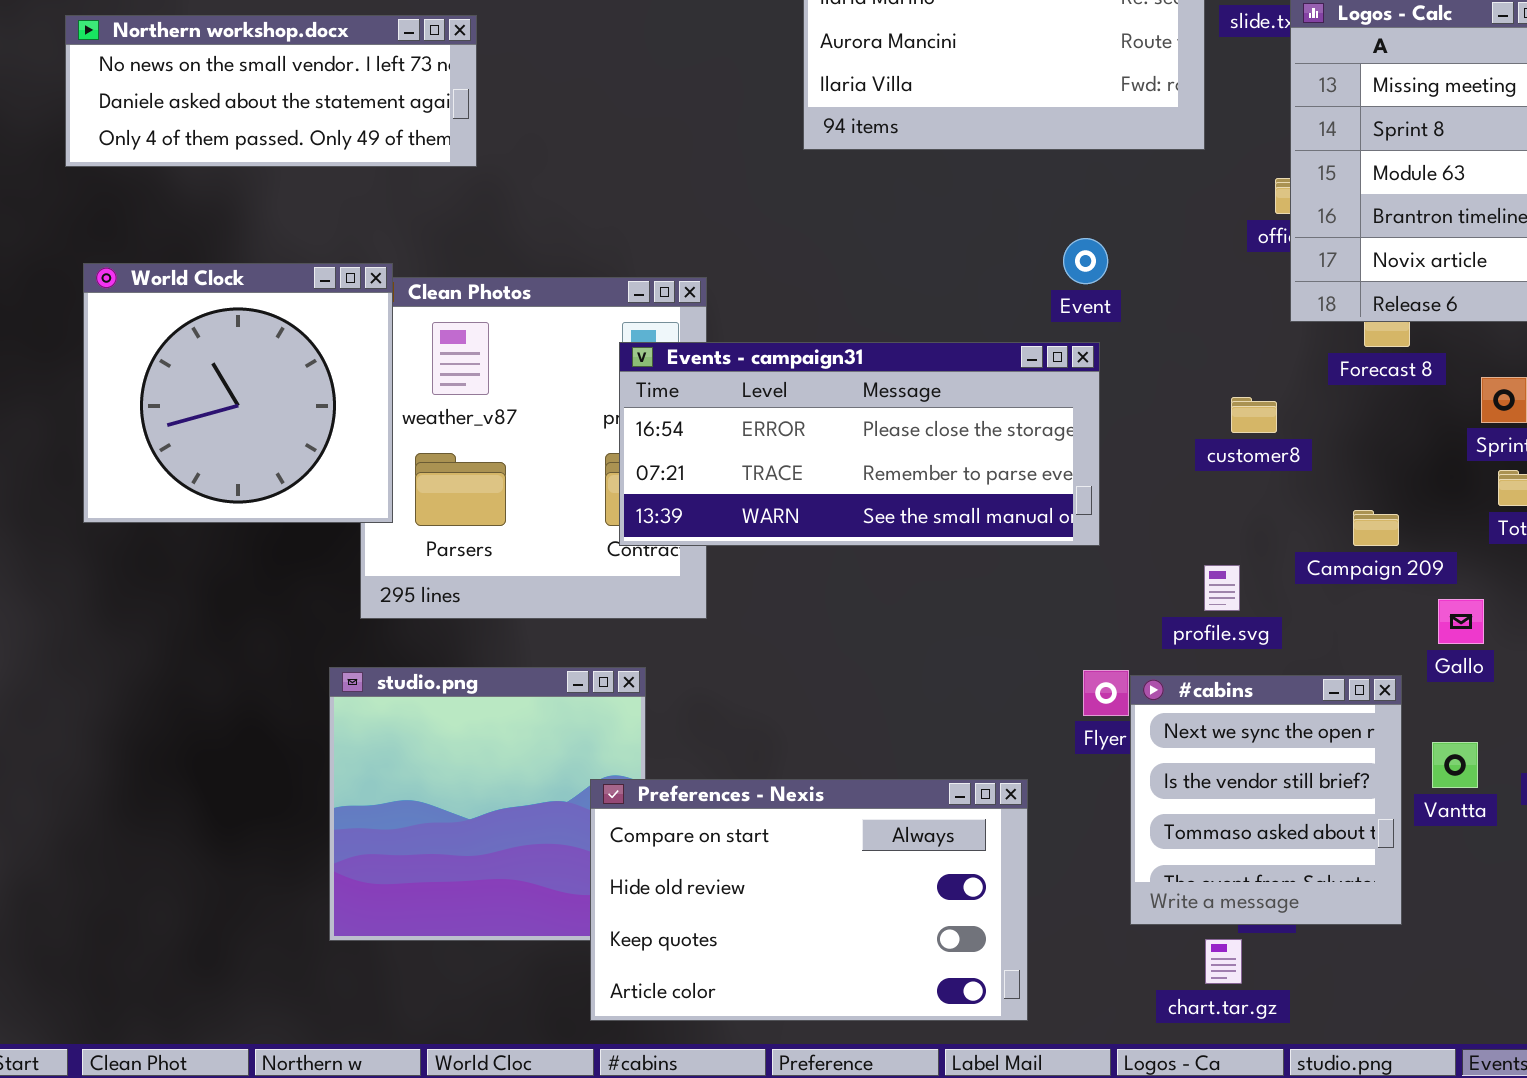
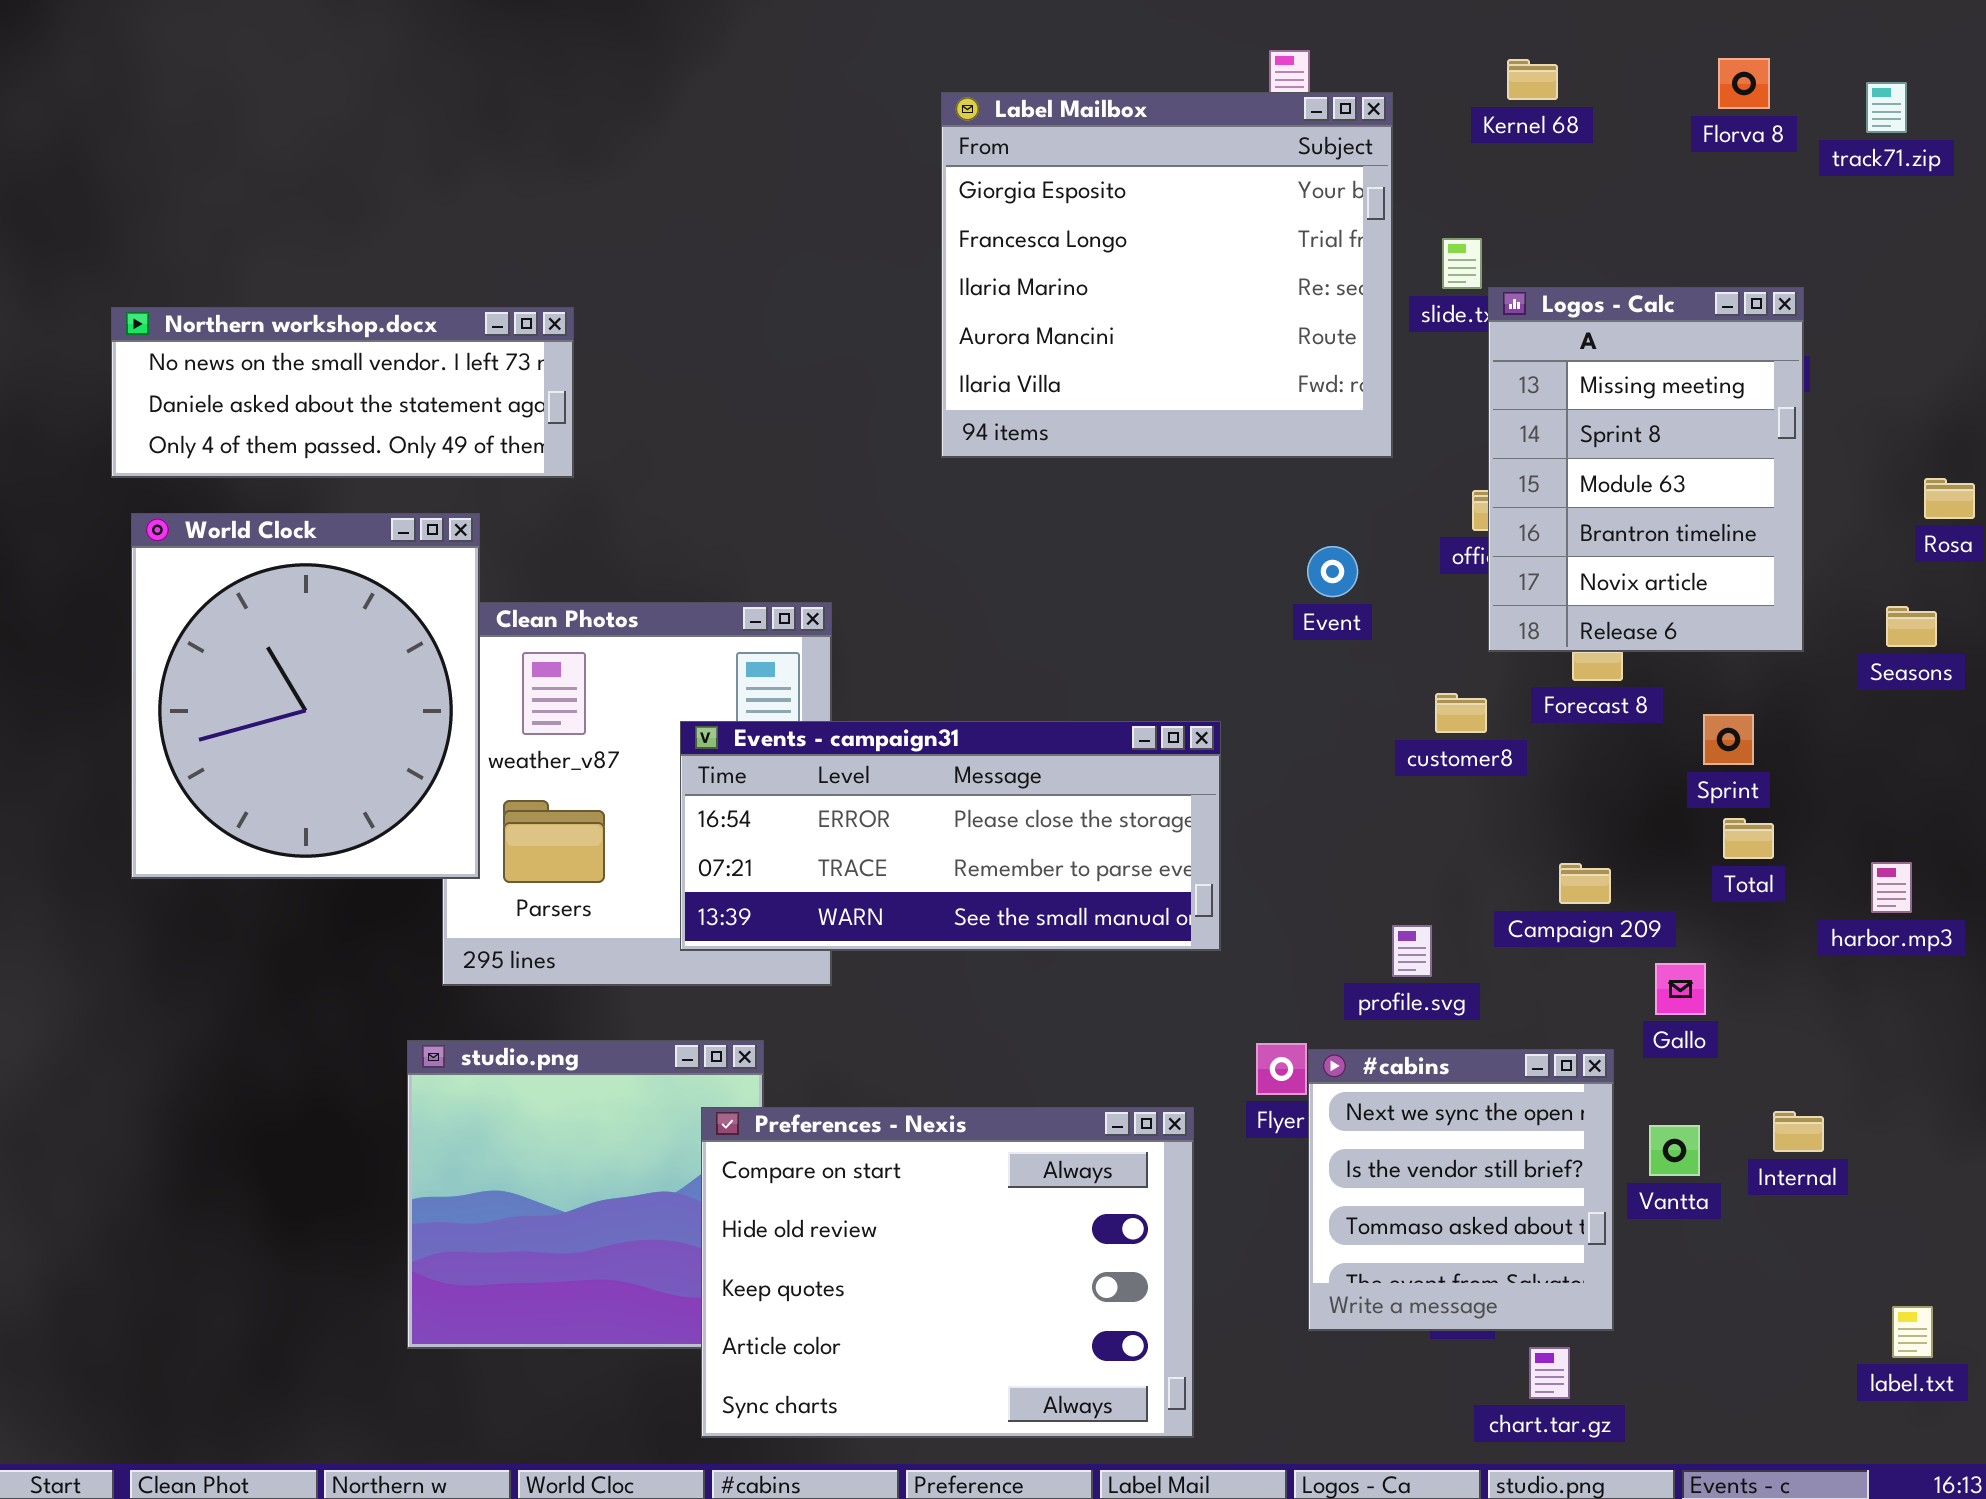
Event: [1063,238,1108,284] -> [1307,546,1358,597], moved
World Clock: [83,263,393,523] -> [131,513,480,879], resized
Events - campaign31: [619,342,1100,546] -> [680,721,1221,951], moved
customer8: [1231,397,1277,433] -> [1435,693,1487,733], moved
Preferences - Nexis: [590,779,1028,1021] -> [701,1107,1194,1438], resized
chart.tar.gz: [1205,939,1242,984] -> [1529,1347,1570,1399], moved

